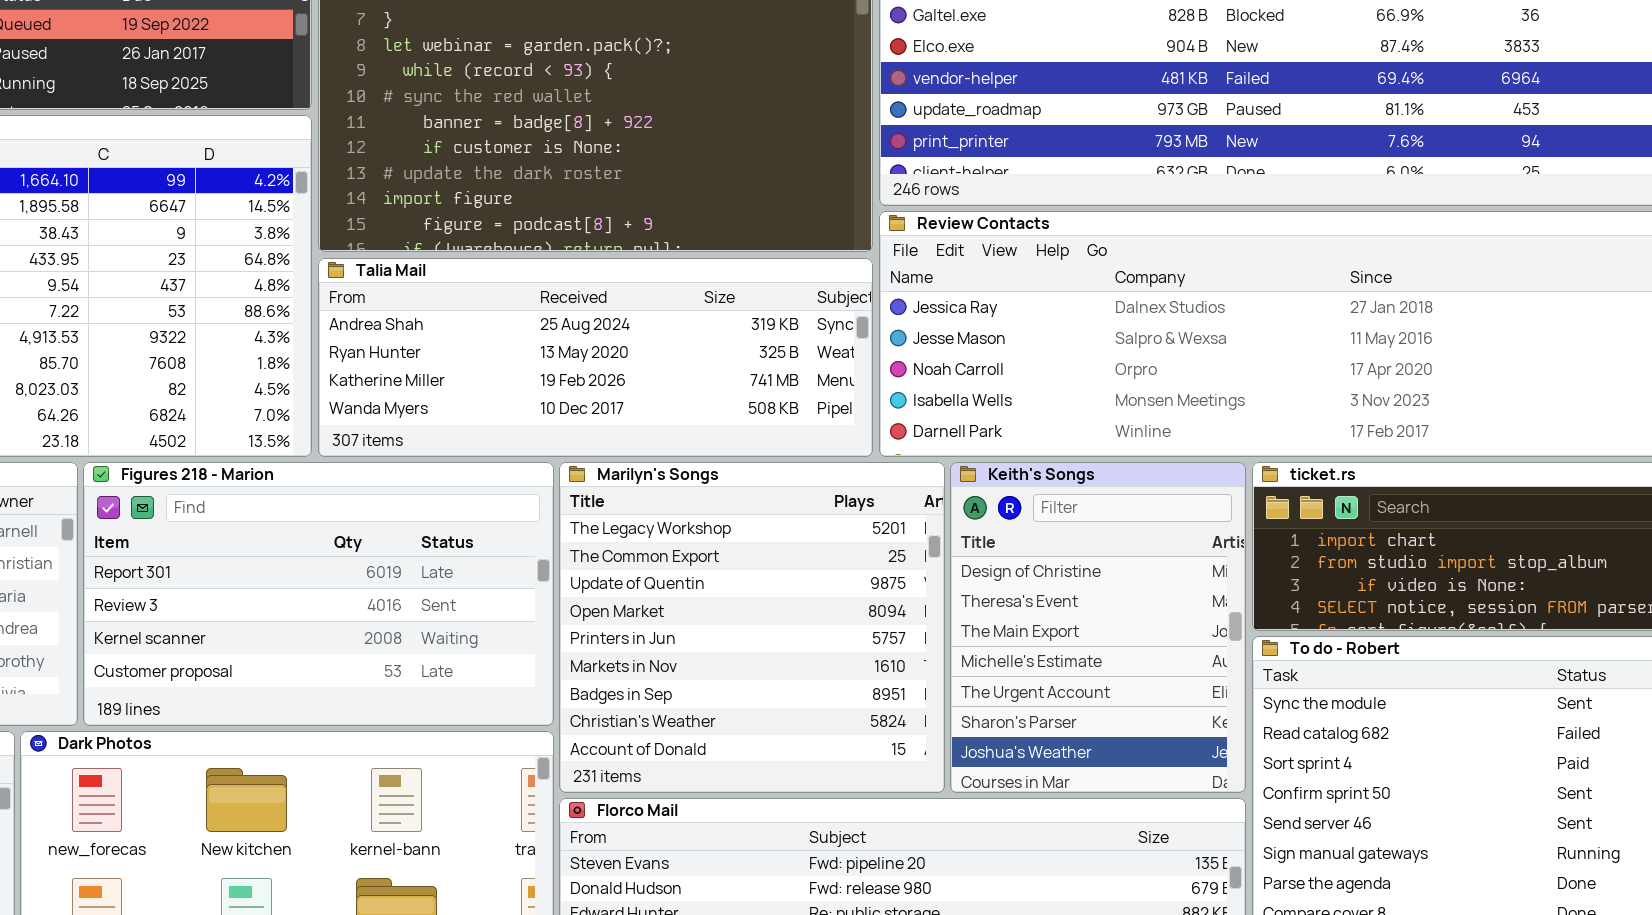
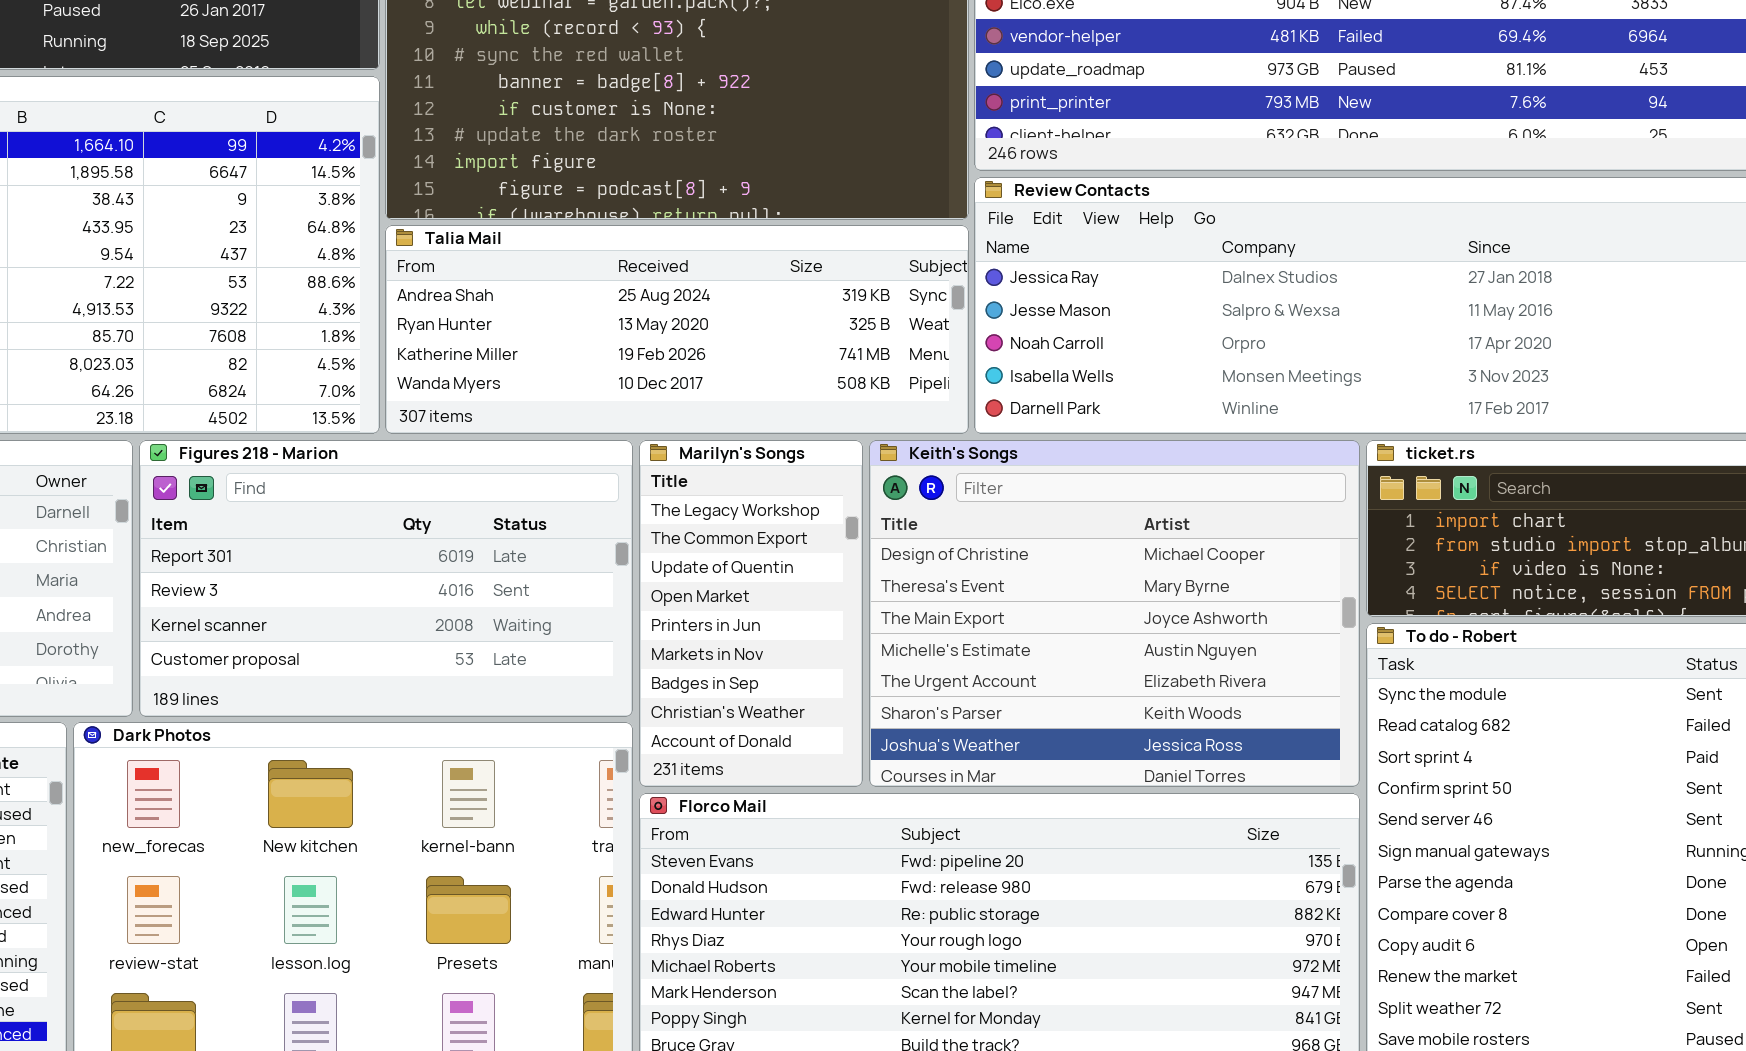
Marilyn's Songs: [559,462,945,793] -> [639,440,863,787], resized
Keith's Songs: [950,462,1246,793] -> [869,440,1360,787], resized

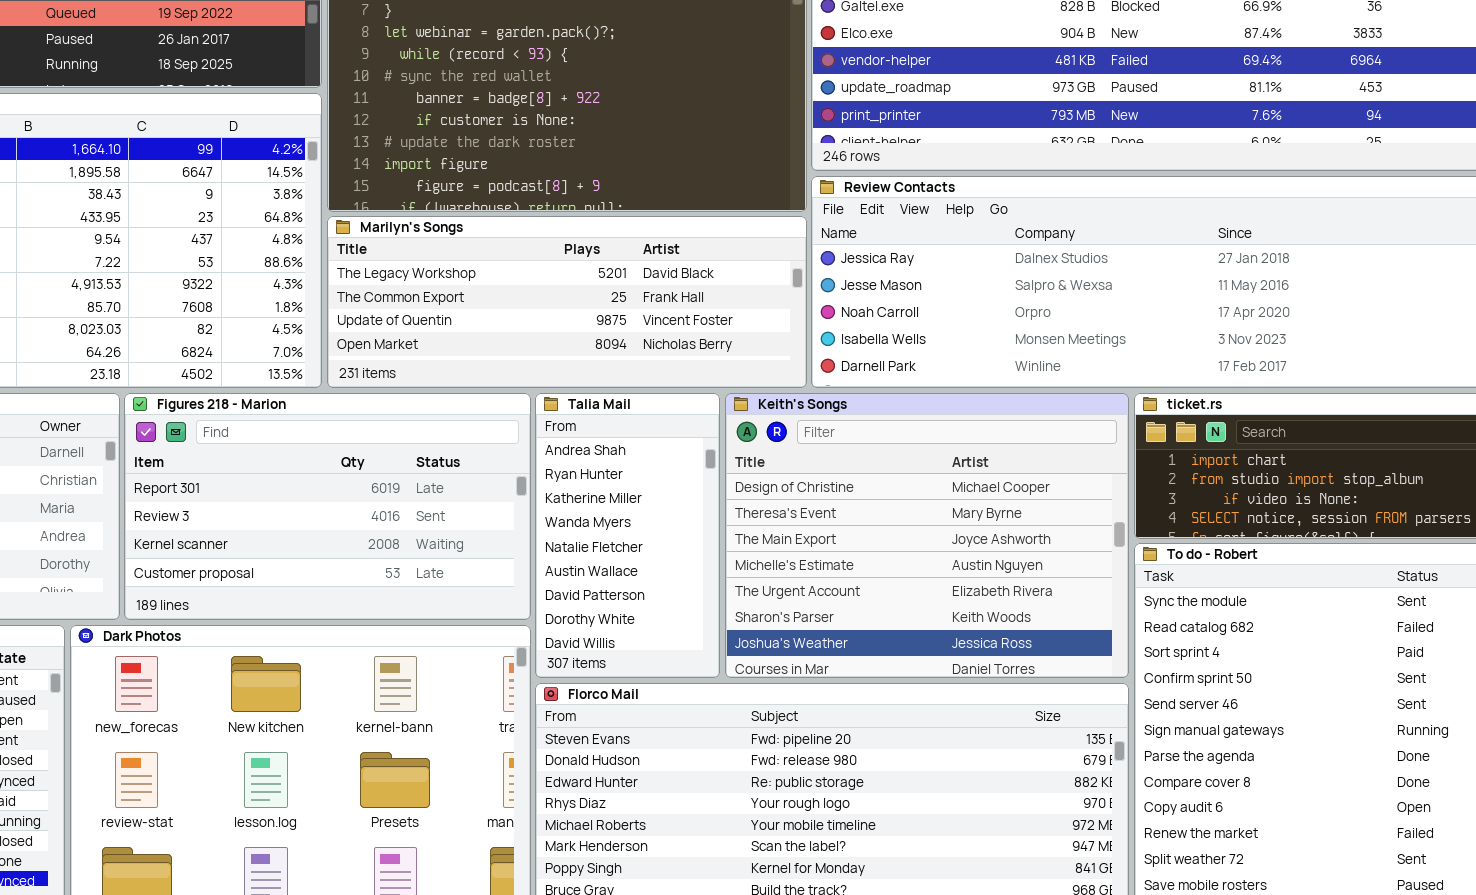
Talia Mail: [385,225,969,434] -> [535,393,720,678], moved, resized
Marilyn's Songs: [639,440,863,787] -> [327,216,807,388], moved, resized

